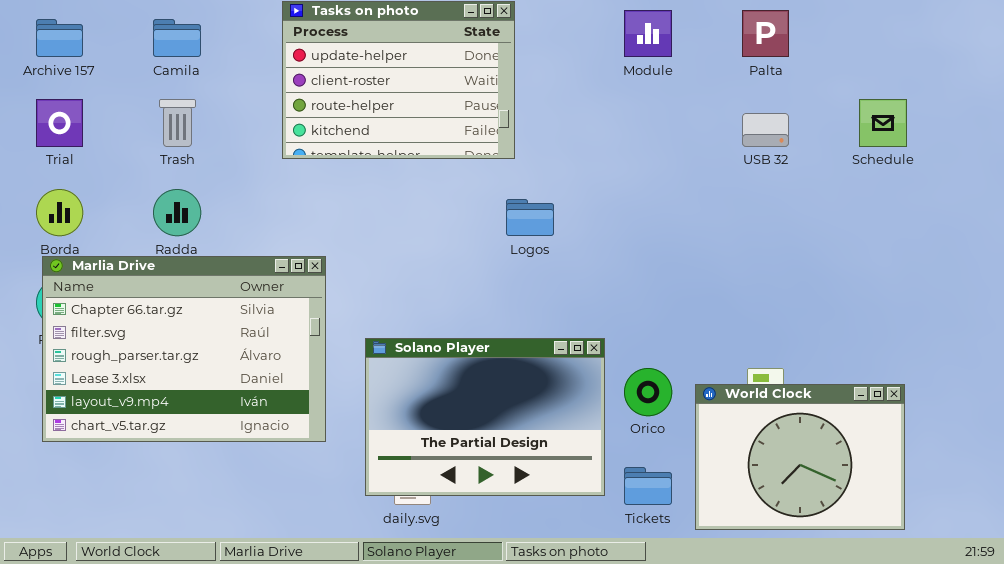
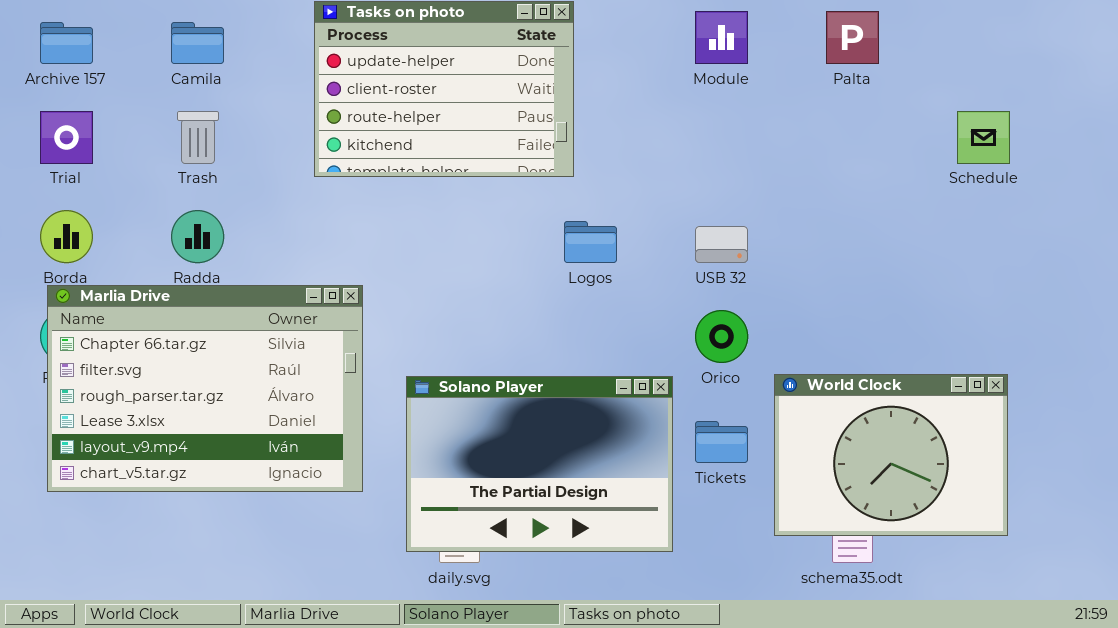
USB 32: [742,113,789,147] -> [695,226,748,263], moved
Orico: [624,368,672,416] -> [695,310,748,363], moved
World Clock: [695,384,905,530] -> [774,374,1008,536], moved
Tickets: [624,467,672,505] -> [695,421,748,463], moved

